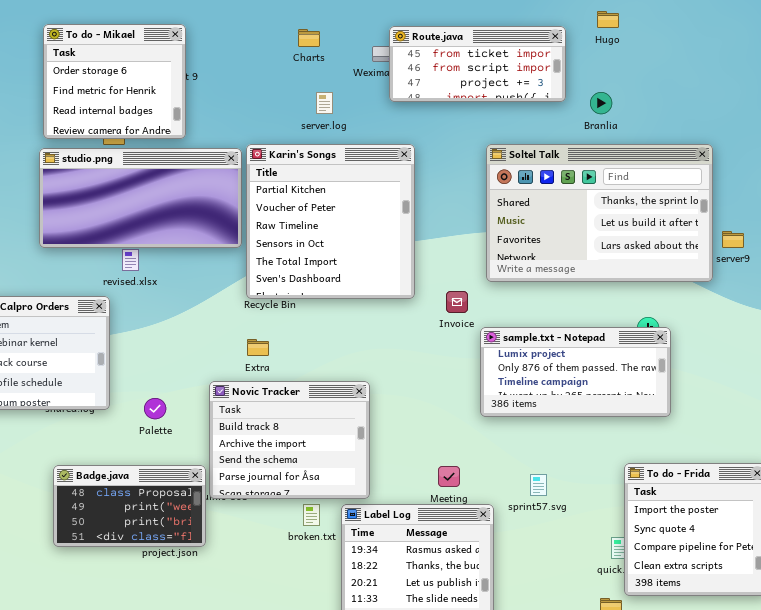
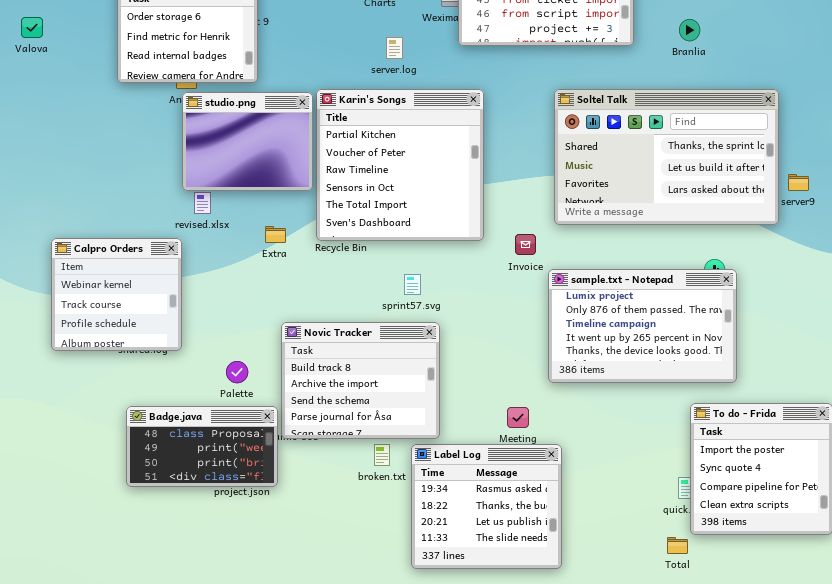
Branlia: [590,92,612,114] -> [679,19,700,41], moved
studio.png: [39,148,242,248] -> [182,92,313,191], resized
sample.txt - Notepad: [480,327,671,417] -> [548,269,737,383], resized
Extra: [247,339,269,356] -> [265,226,286,243], moved
Palette: [144,398,166,419] -> [226,361,248,383], moved
sprint57.svg: [530,474,547,496] -> [404,274,421,295], moved

